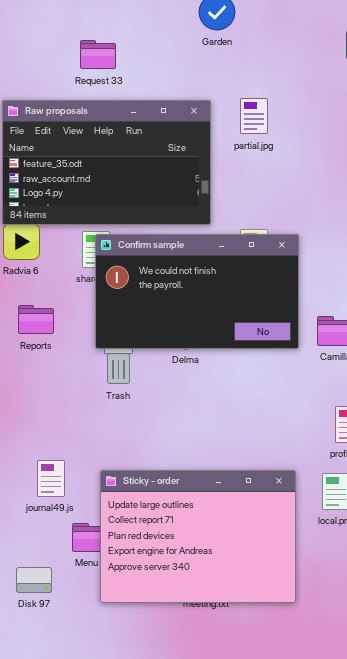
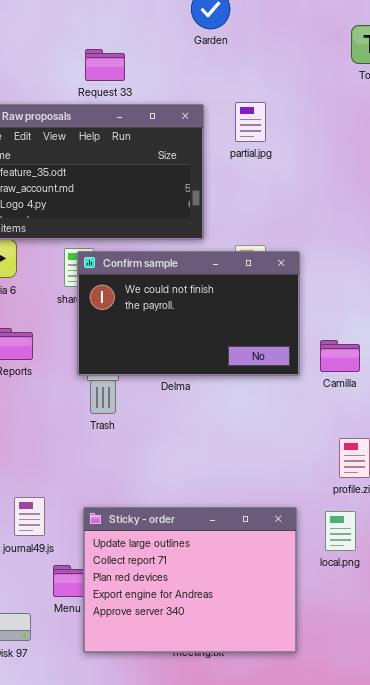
Request 33: [80,40,116,69] -> [85,49,125,81], moved

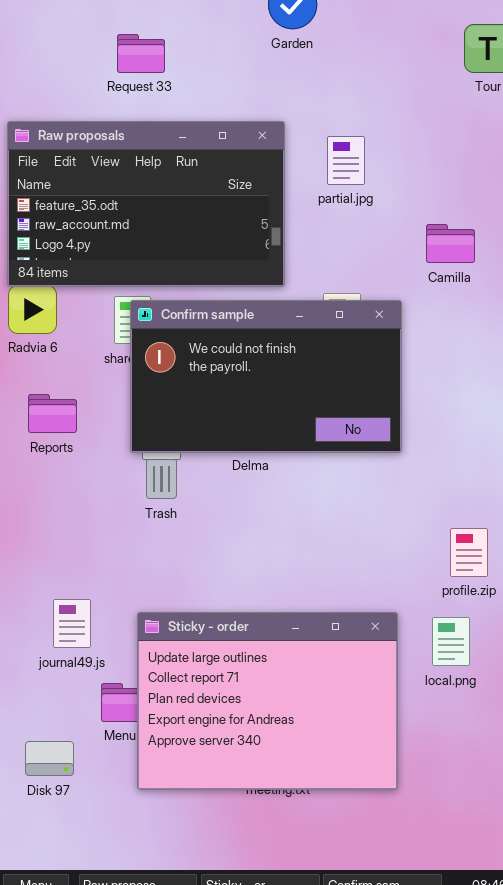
Request 33: [85,49,125,81] -> [117,34,165,73], moved
partial.jpg: [235,102,266,142] -> [327,136,365,185], moved
Camilla: [320,340,360,372] -> [426,224,475,263], moved

